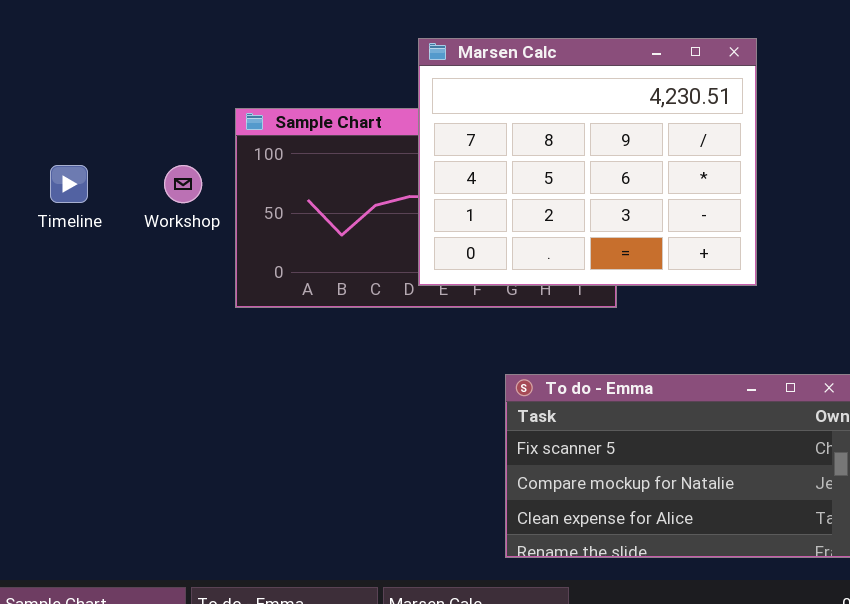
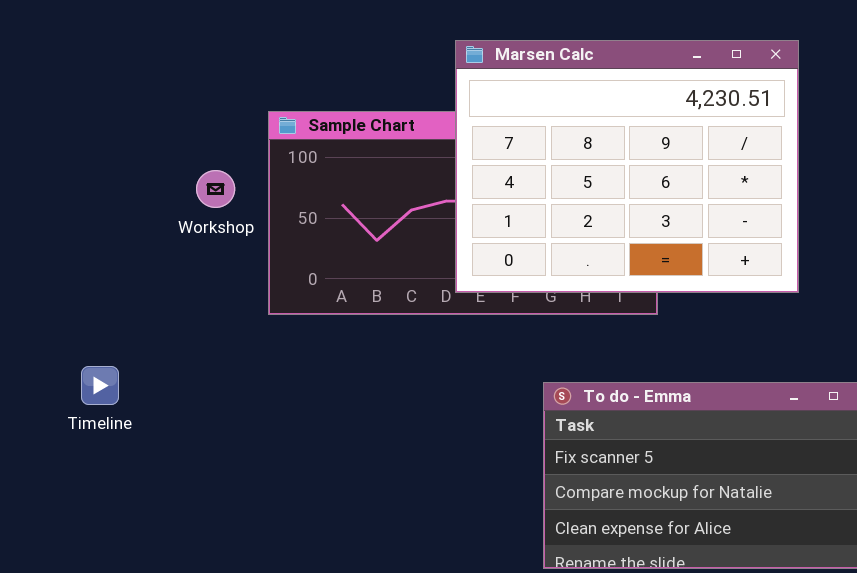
Timeline: [50,165,88,203] -> [81,366,119,405], moved

